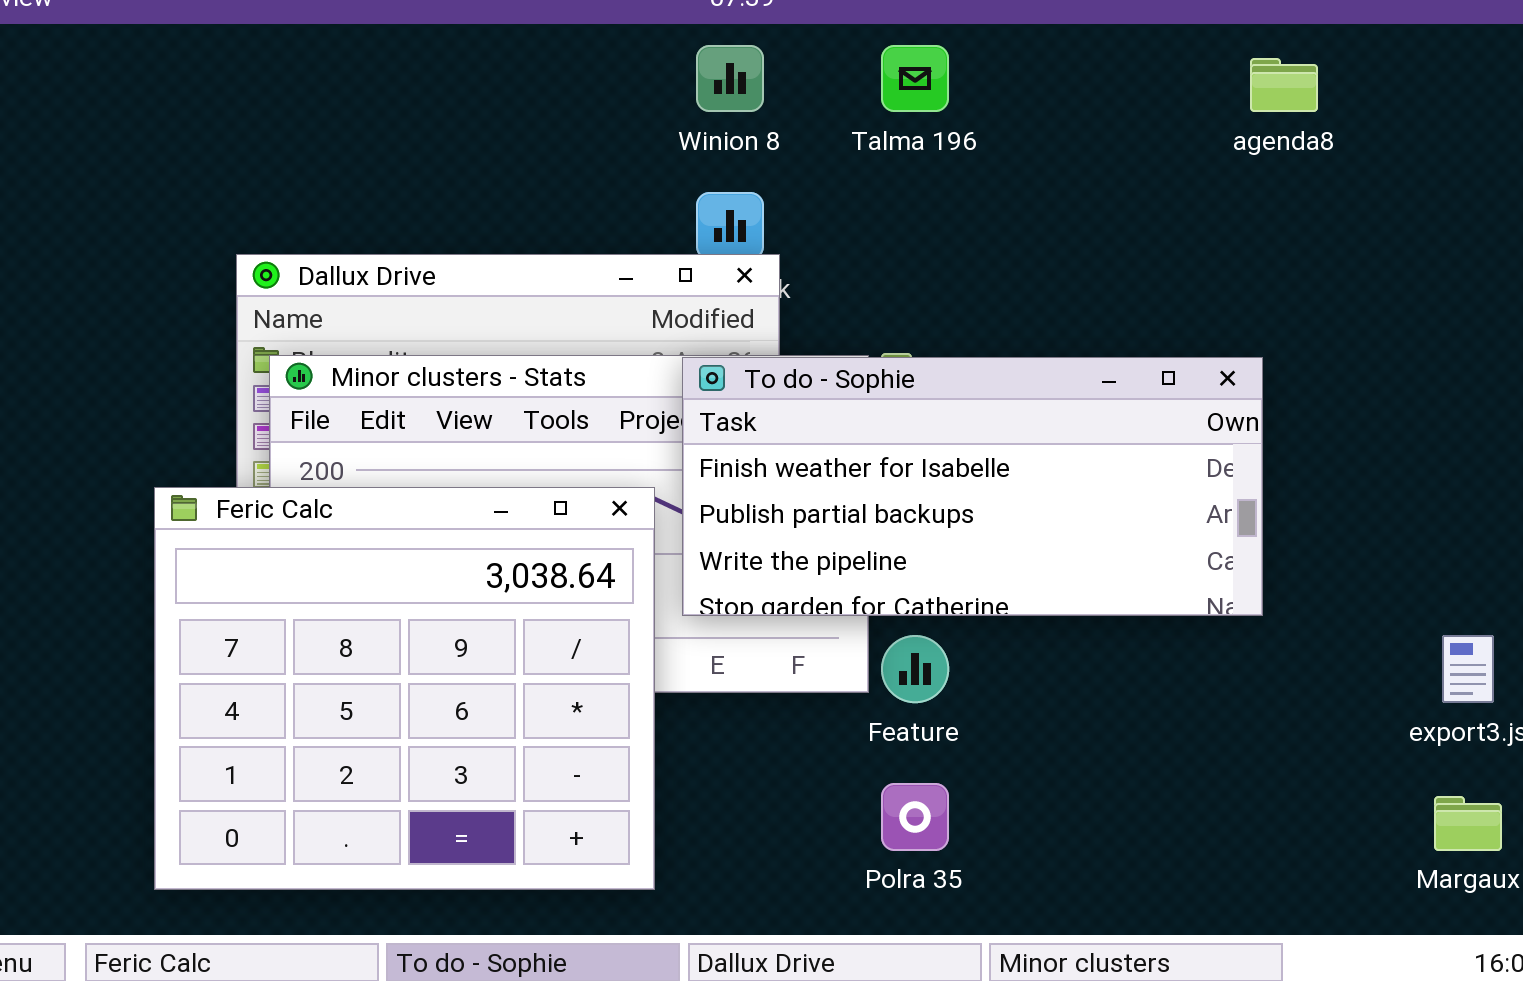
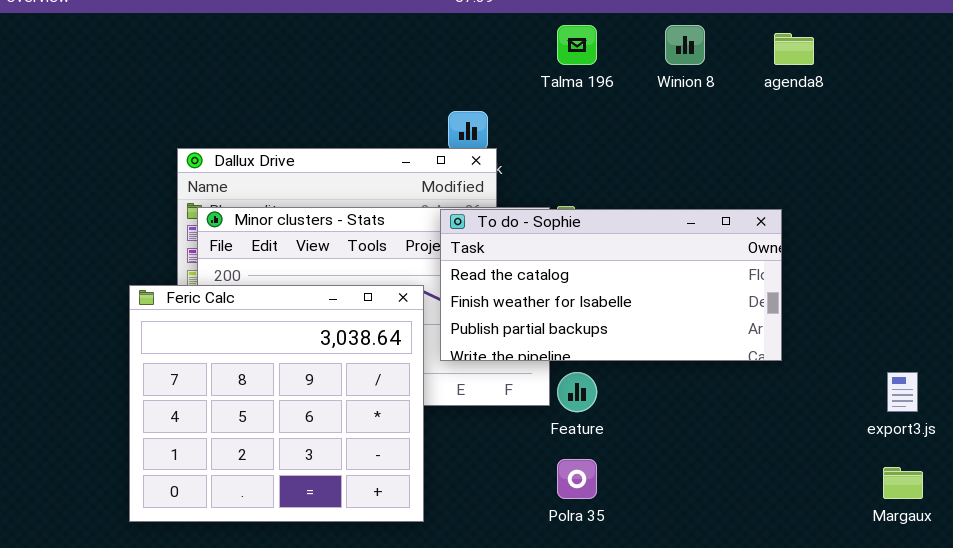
Winion 8: [696,45,764,112] -> [665,25,705,65], moved
To do - Sophie: [682,357,1263,616] -> [440,209,782,361], scrolled up 1 row

